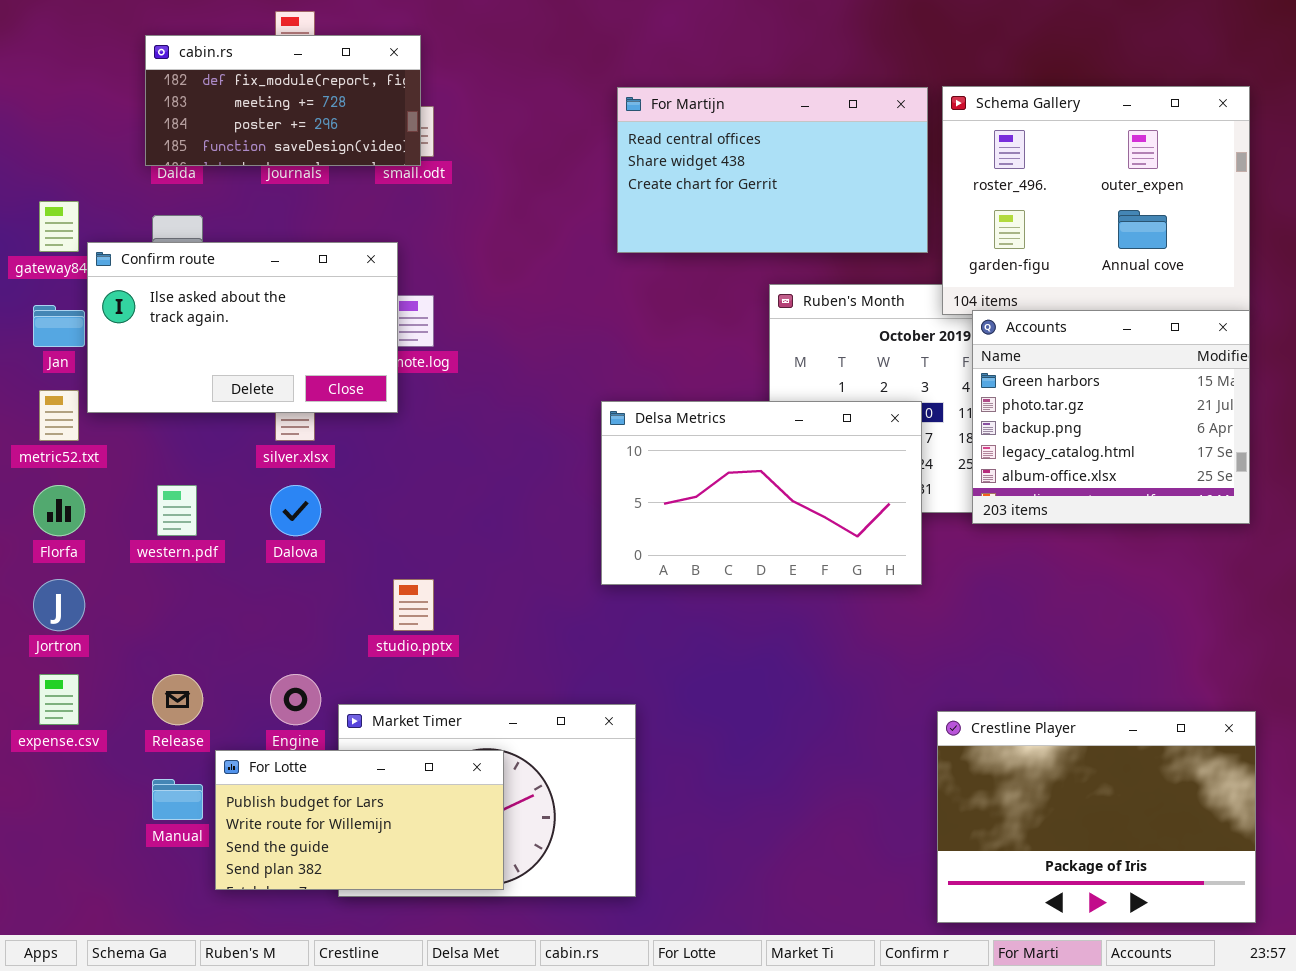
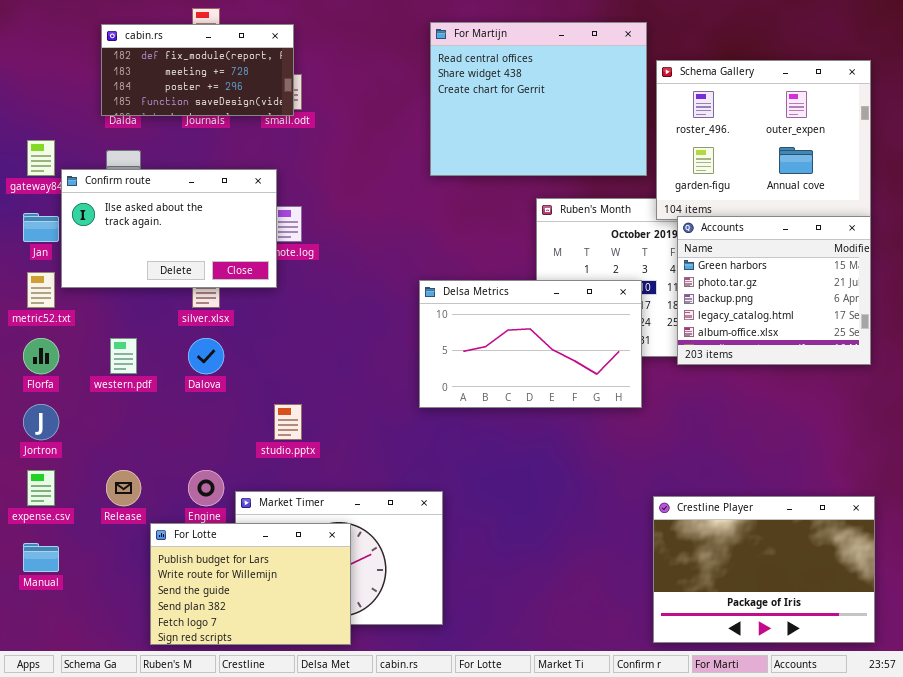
For Martijn: [617,87,928,253] -> [430,22,647,176], resized
For Lotte: [215,750,504,890] -> [150,523,351,645], resized
Manual: [152,779,203,820] -> [23,543,59,572], moved

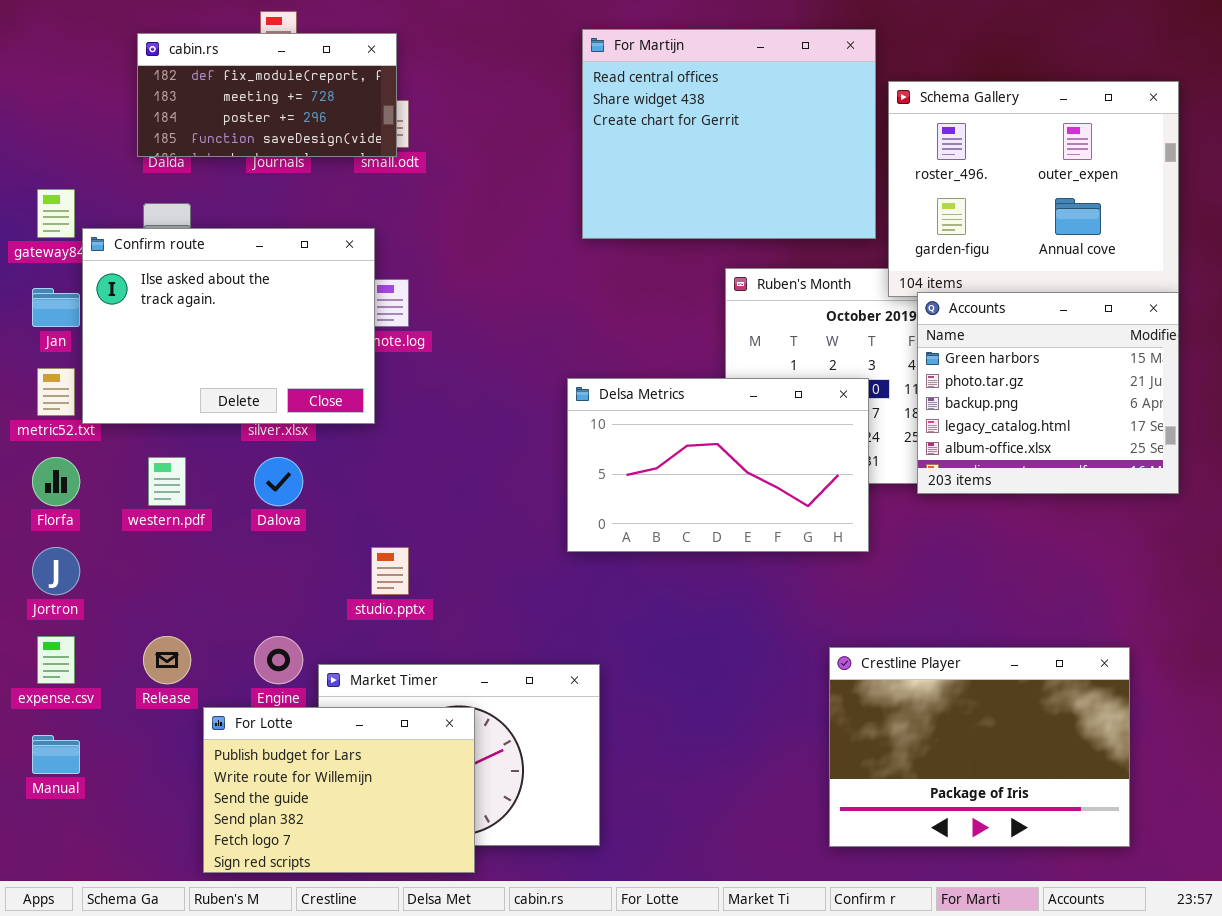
Confirm route: [61,169,277,288] -> [82,228,375,424], resized
Crestline Player: [653,496,875,643] -> [829,647,1130,847], moved

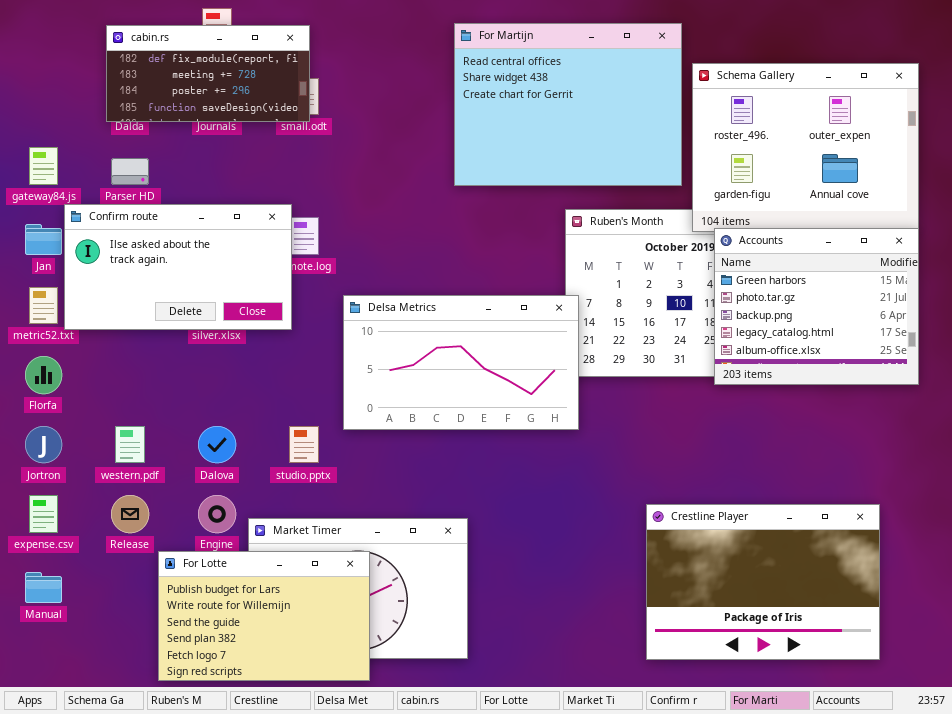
Confirm route: [82,228,375,424] -> [64,204,292,330], resized
Delsa Metrics: [567,378,869,552] -> [343,295,579,430], moved
western.pdf: [148,457,186,506] -> [115,426,145,463], moved
Dalova: [254,457,303,506] -> [198,426,236,463], moved

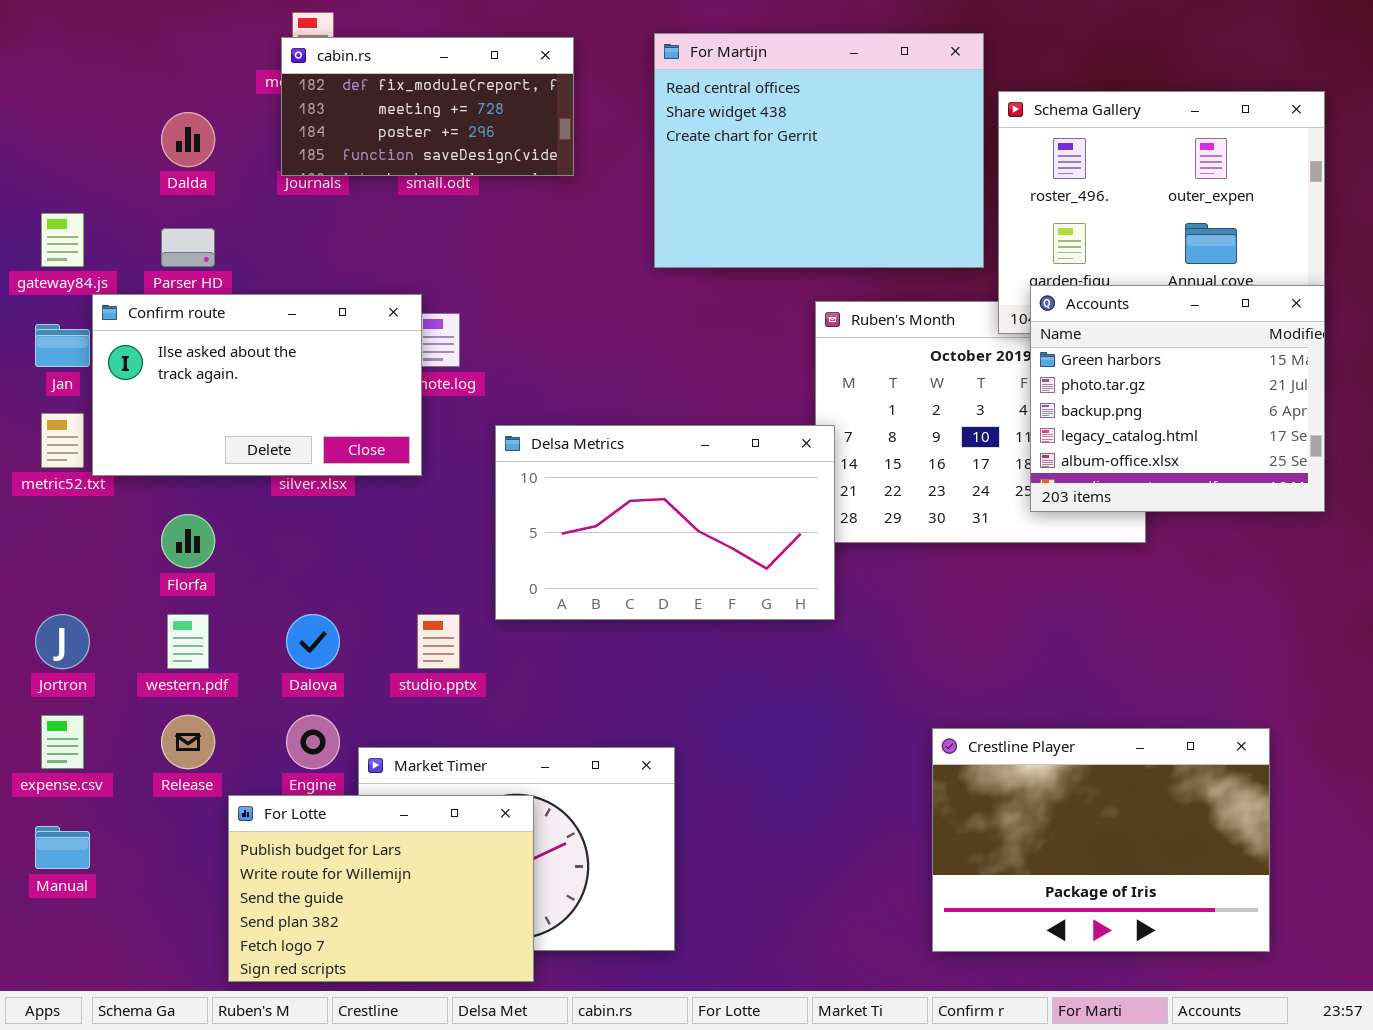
cabin.rs: [106,25,310,122] -> [281,37,574,176], moved
Accounts: [714,228,919,385] -> [1030,285,1325,512], moved
Florfa: [25,356,62,394] -> [161,514,215,568], moved

